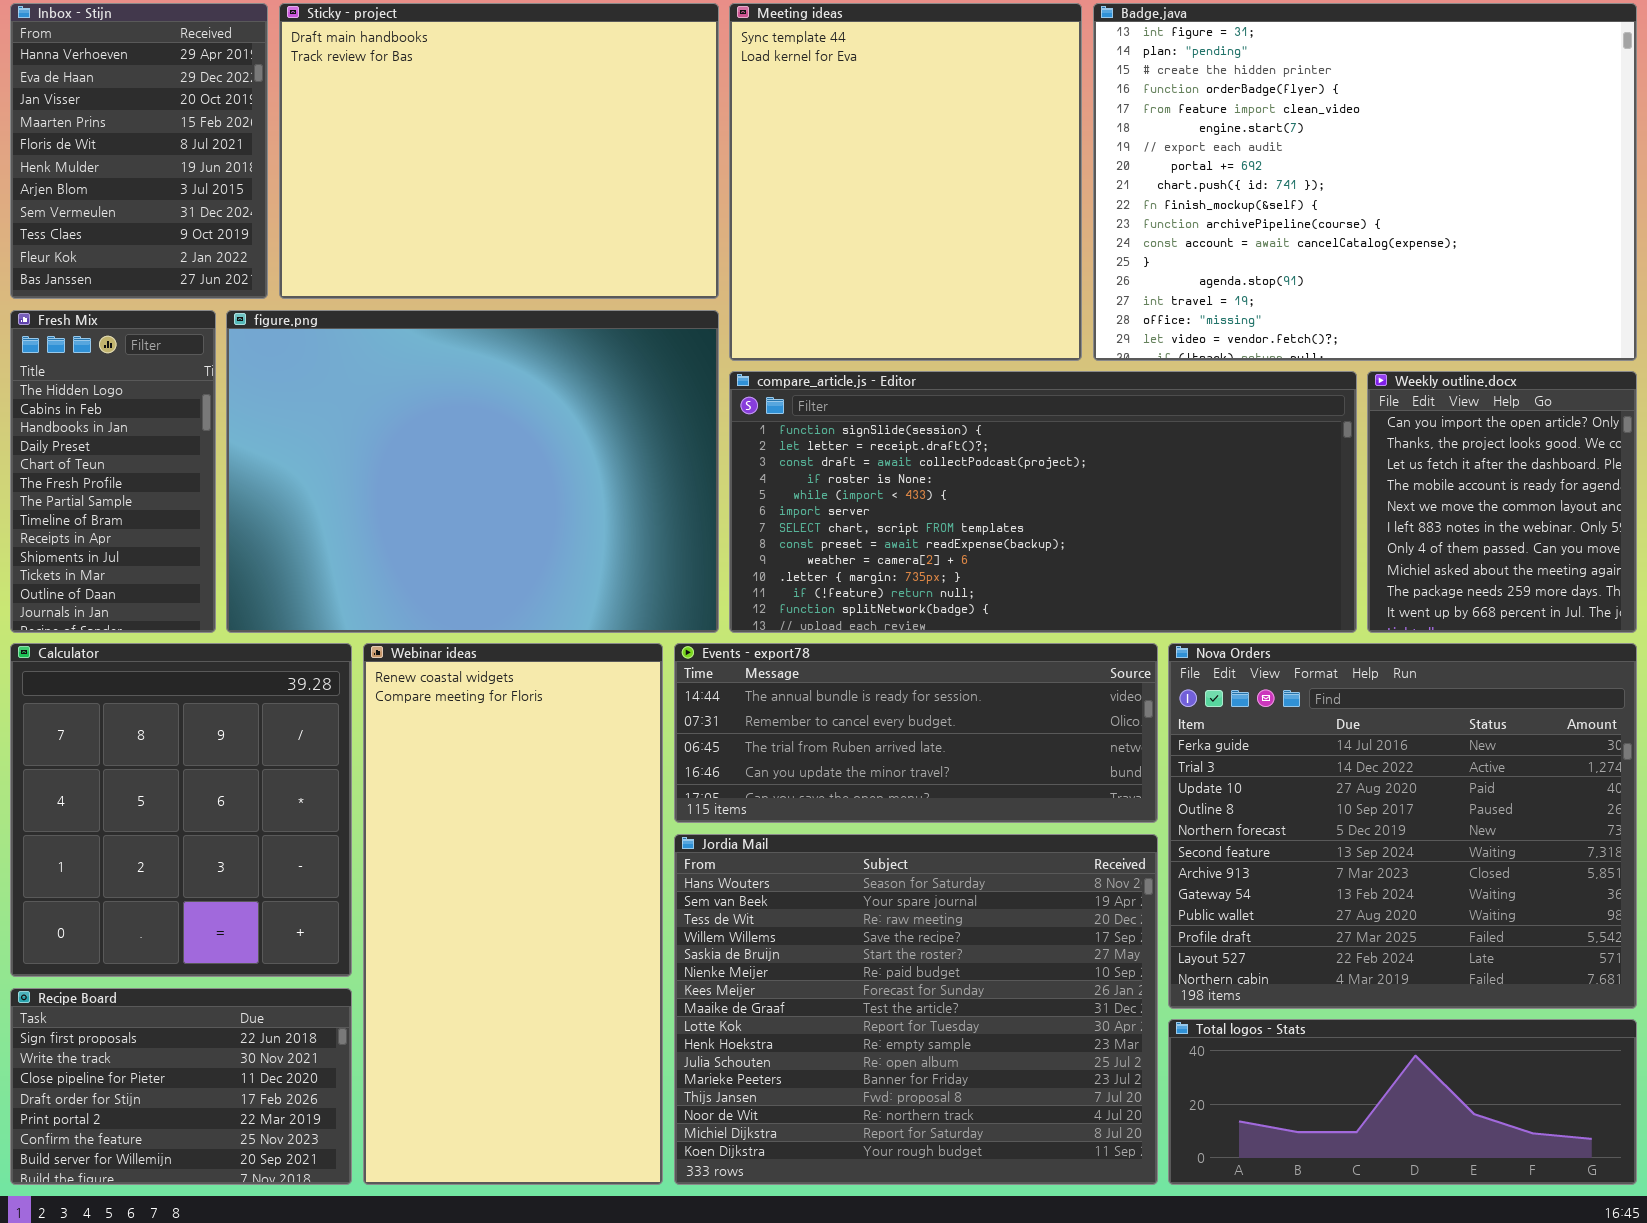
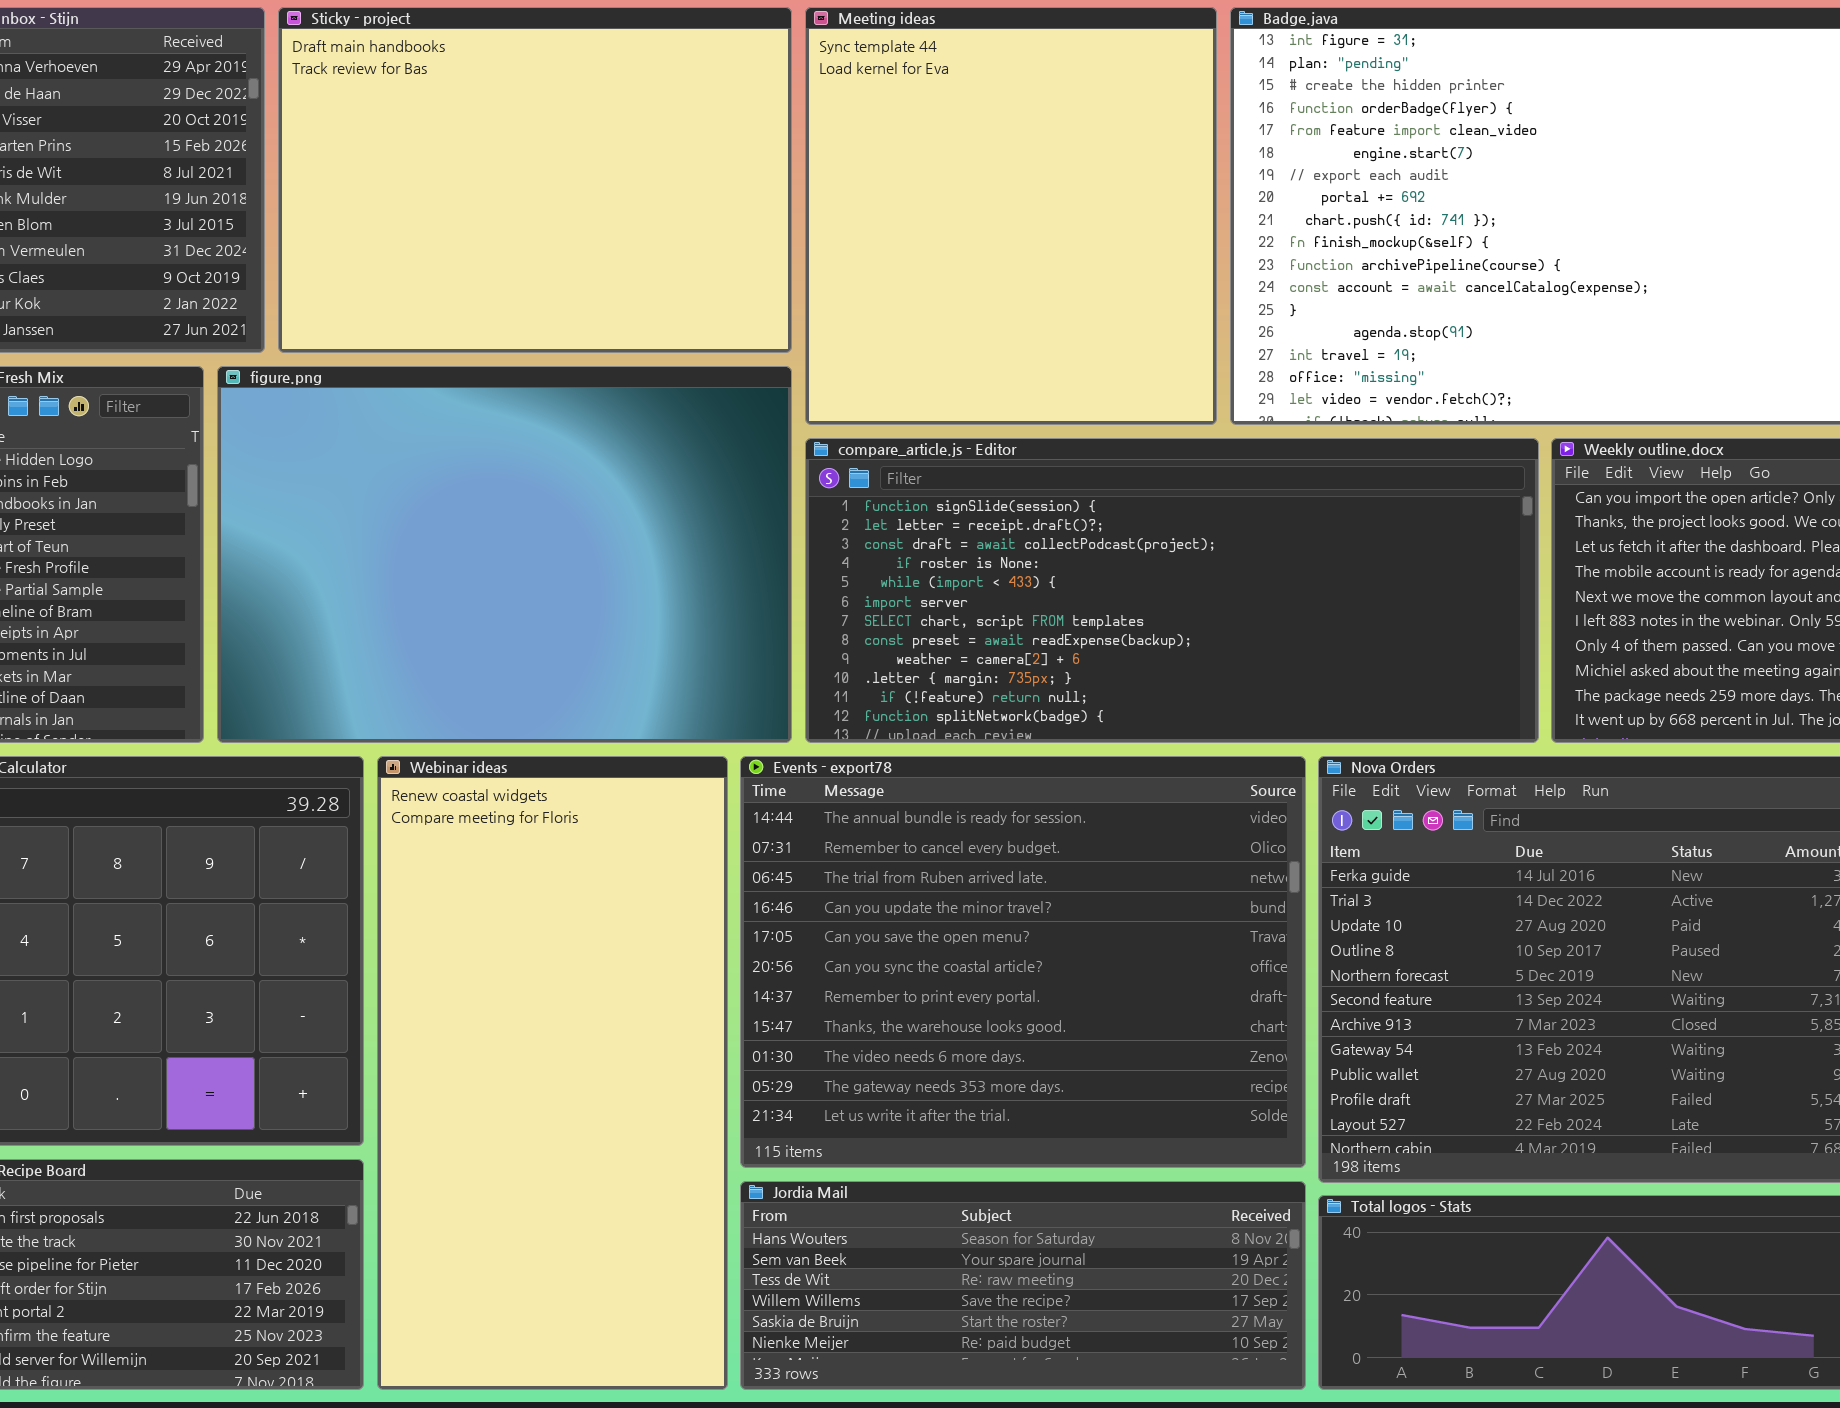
Events - export78: [674,643,1158,823] -> [740,756,1306,1168], resized
Jordia Mail: [674,834,1158,1185] -> [740,1181,1306,1390], resized

